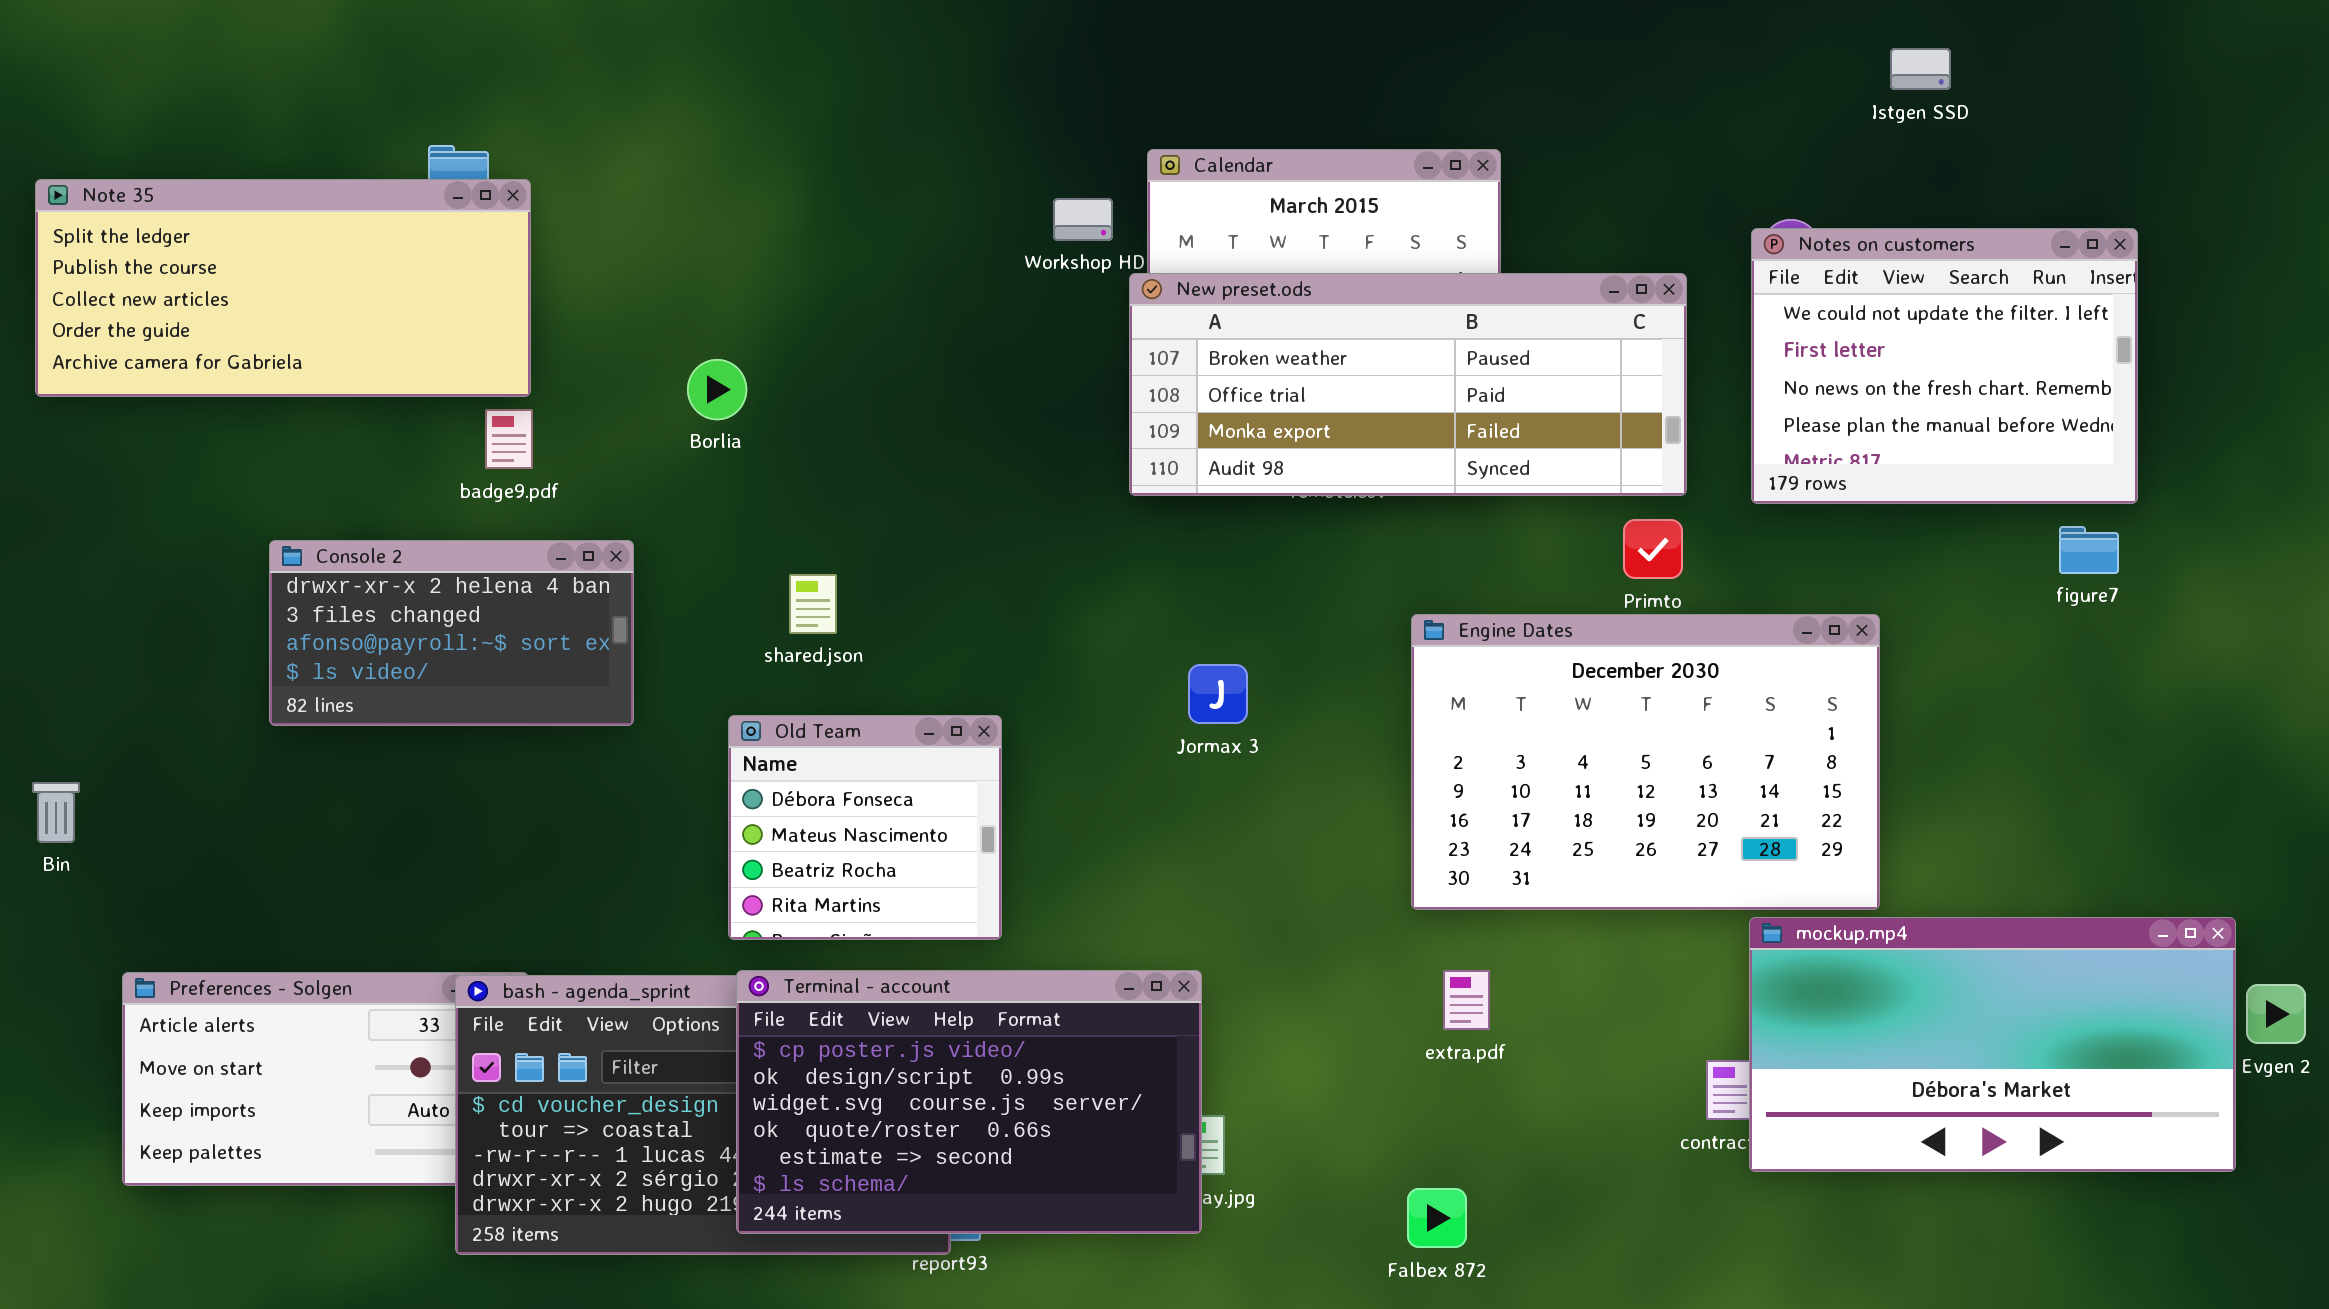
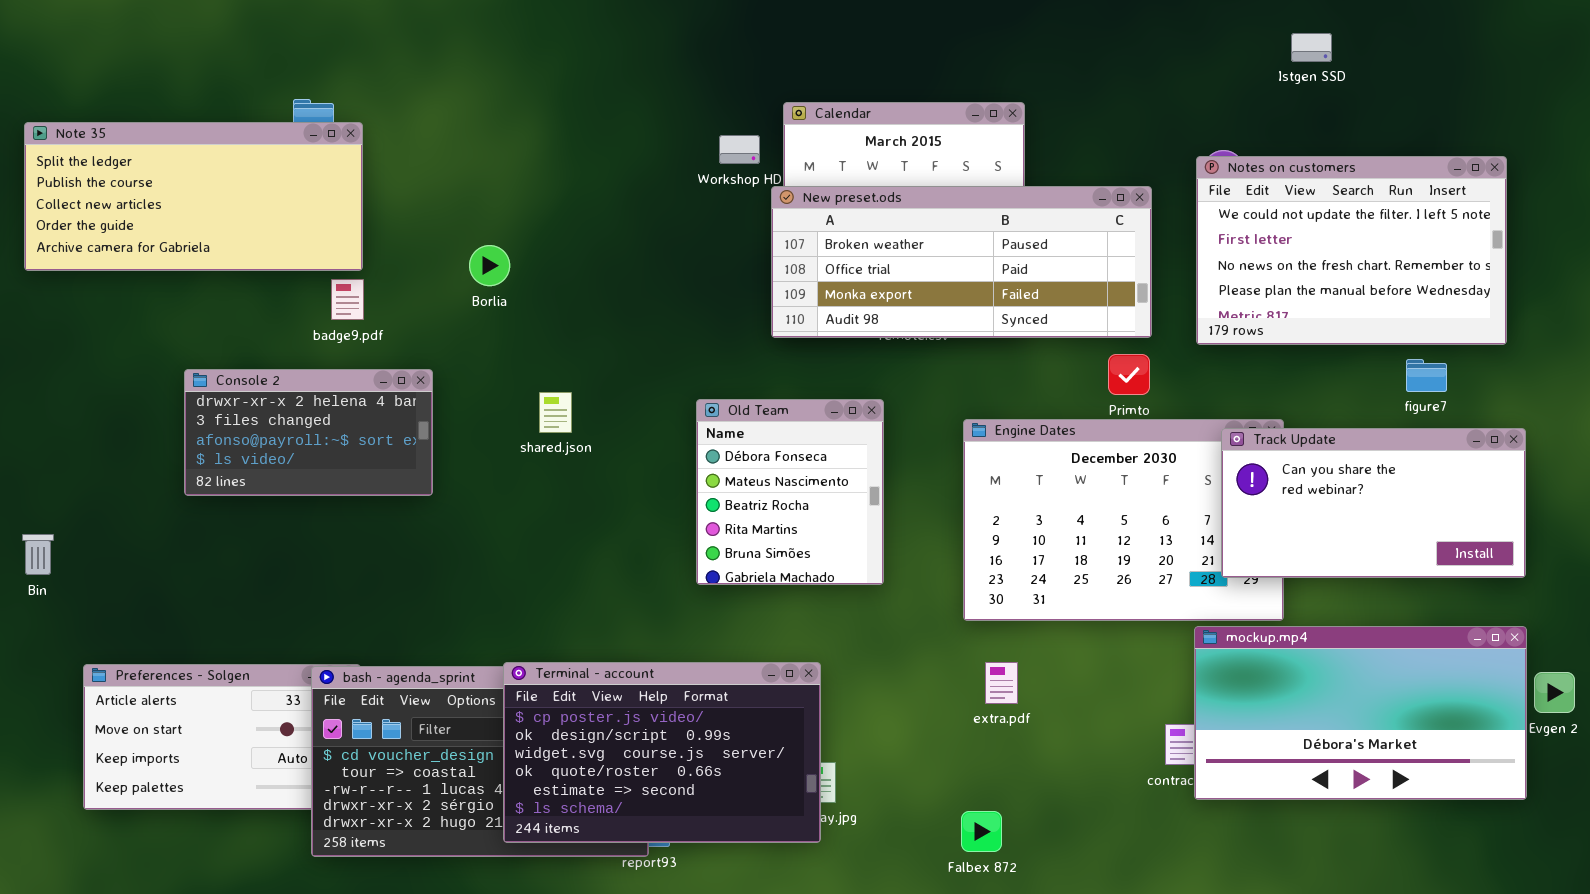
Notes on customers: [1751,228,2138,504] -> [1196,156,1507,345], resized
Track Update: none -> [1221,428,1526,578], opened
Old Team: [728,715,1002,940] -> [696,399,884,585], moved, resized

